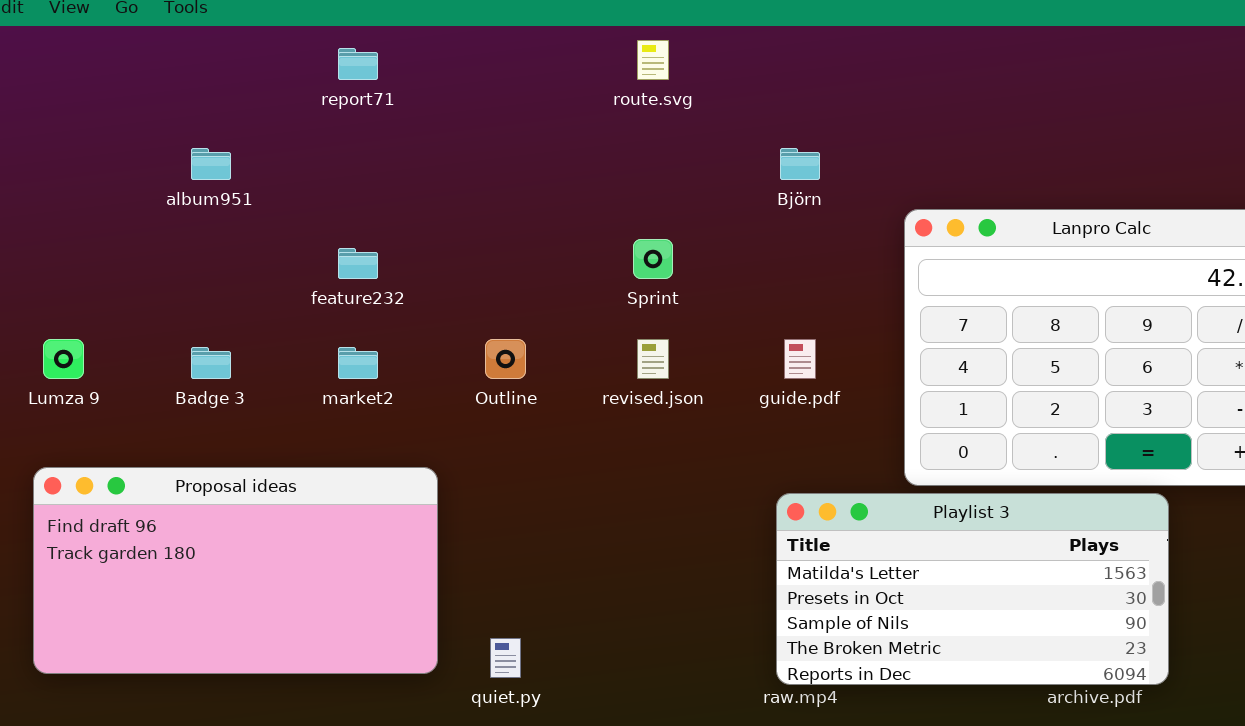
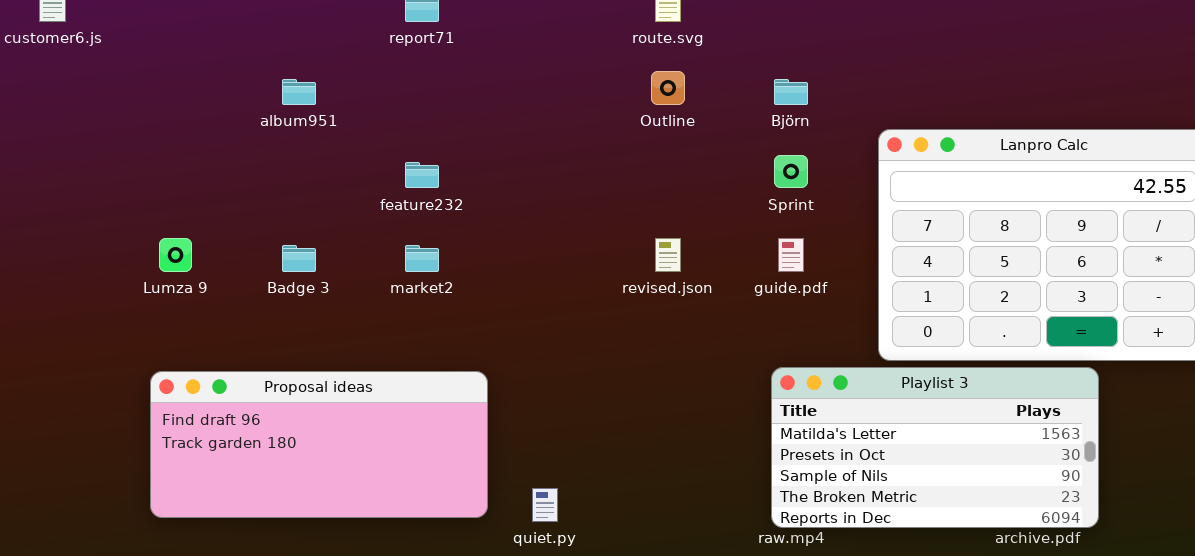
Sprint: [633,239,673,279] -> [774,155,808,188], moved
Outline: [485,339,526,379] -> [651,71,685,105], moved
Proposal ideas: [33,467,438,674] -> [150,371,488,518], resized

